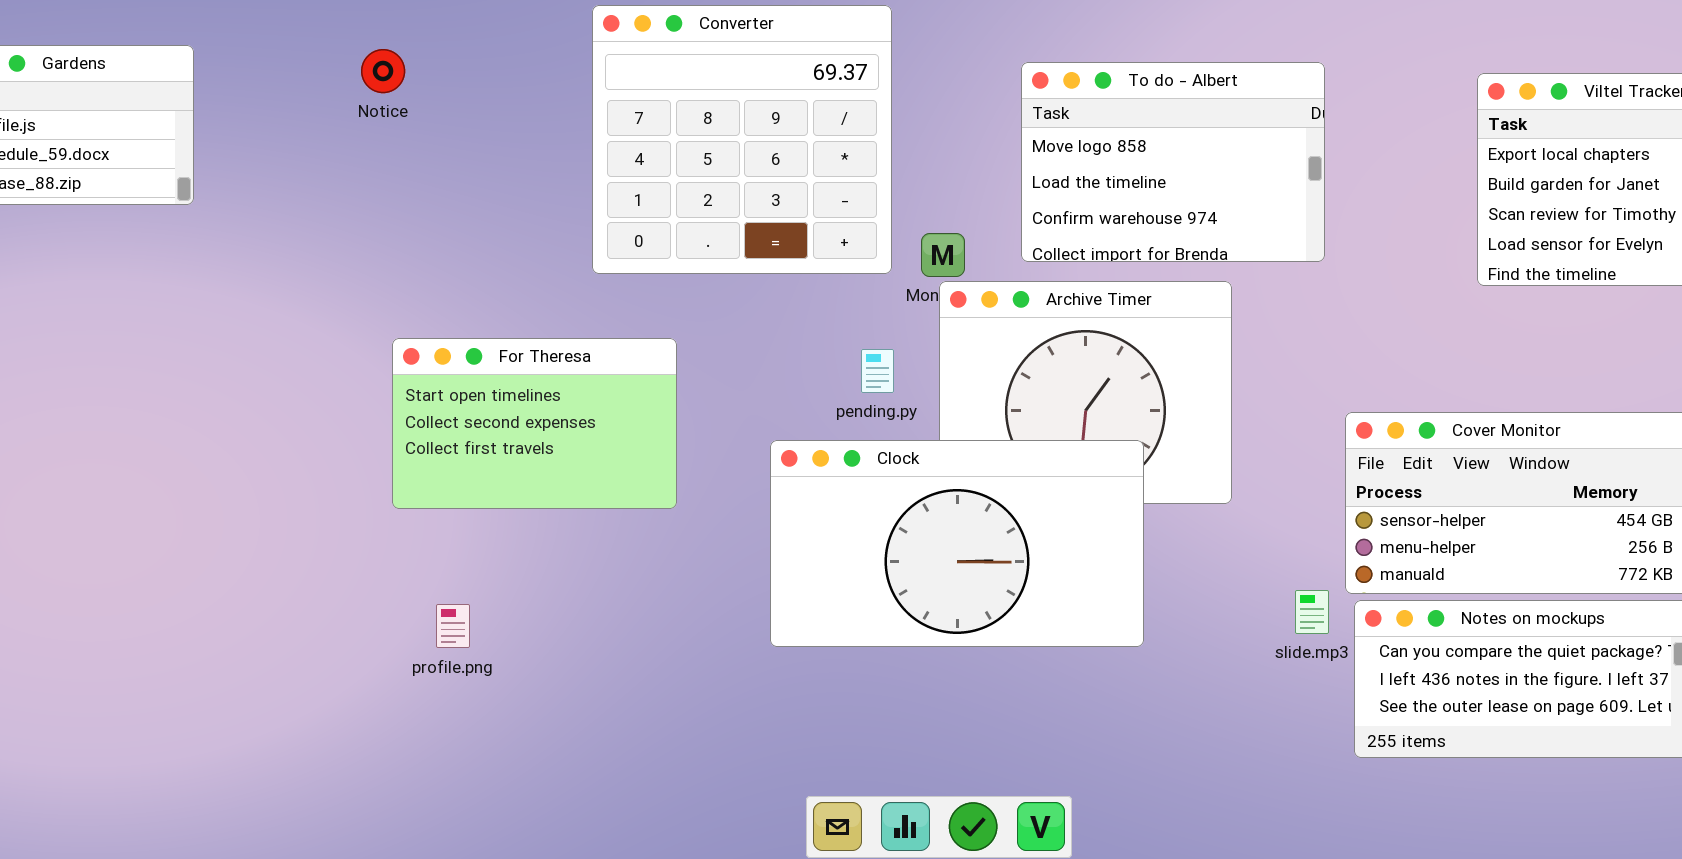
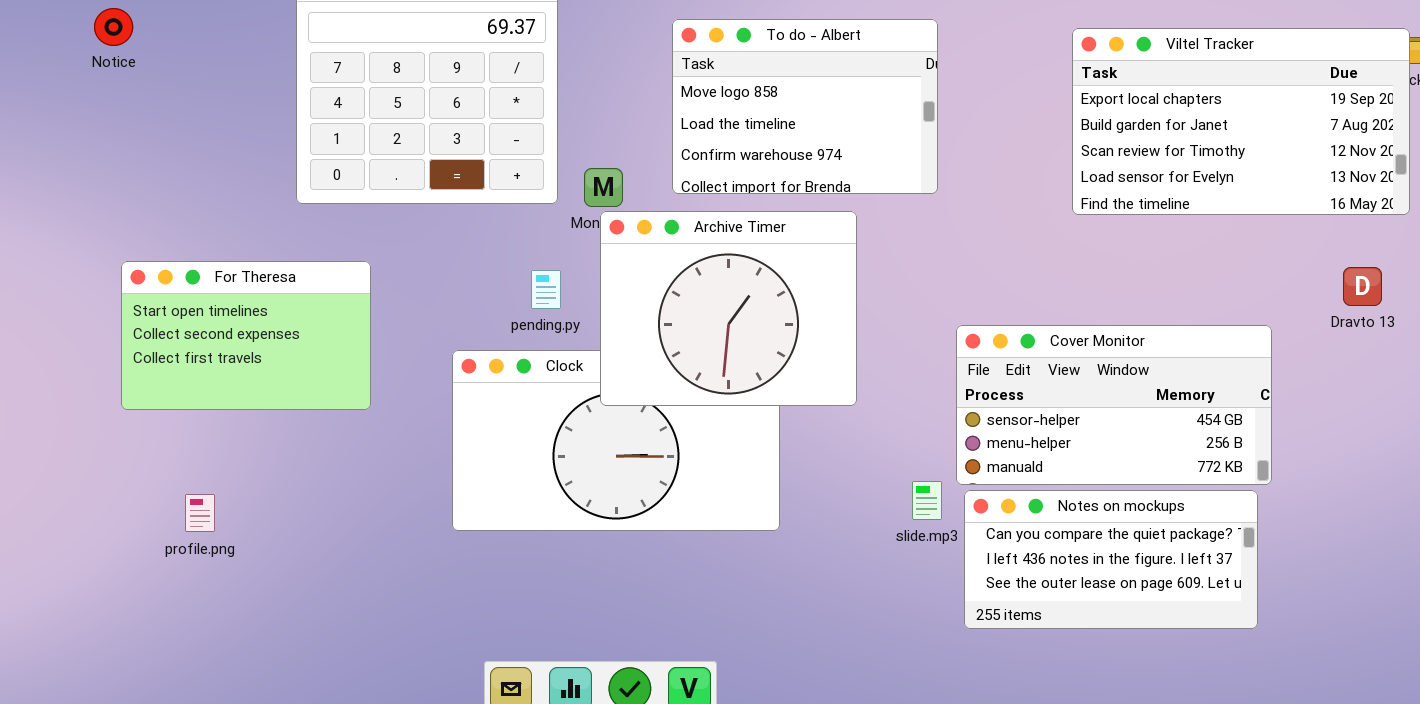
Archive Timer: [939,281,1232,504] -> [600,211,857,406], raised
profile.png: [436,604,470,648] -> [185,494,215,532], moved

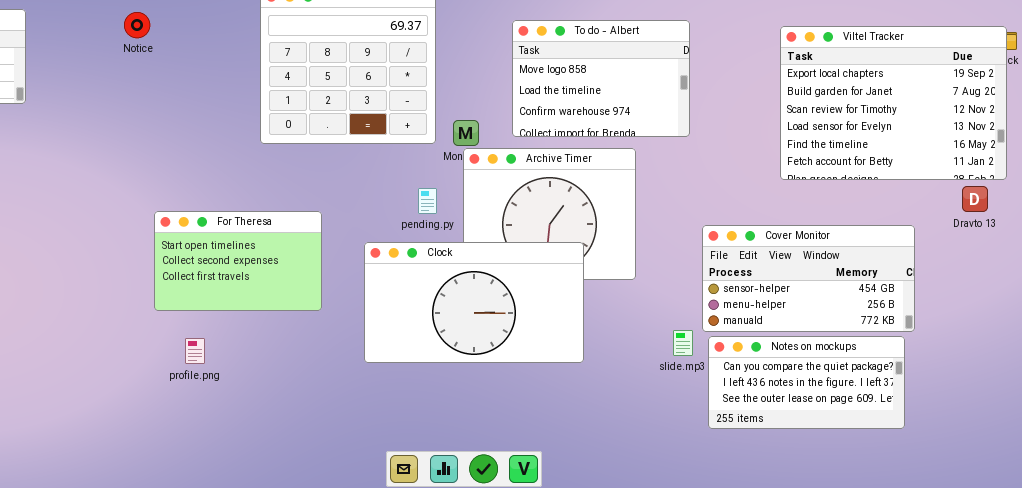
Viltel Tracker: [1072,28,1410,215] -> [780,26,1007,180], resized
For Theresa: [121,261,371,410] -> [154,211,322,311], moved
Clock: [452,350,780,531] -> [364,242,584,363], raised

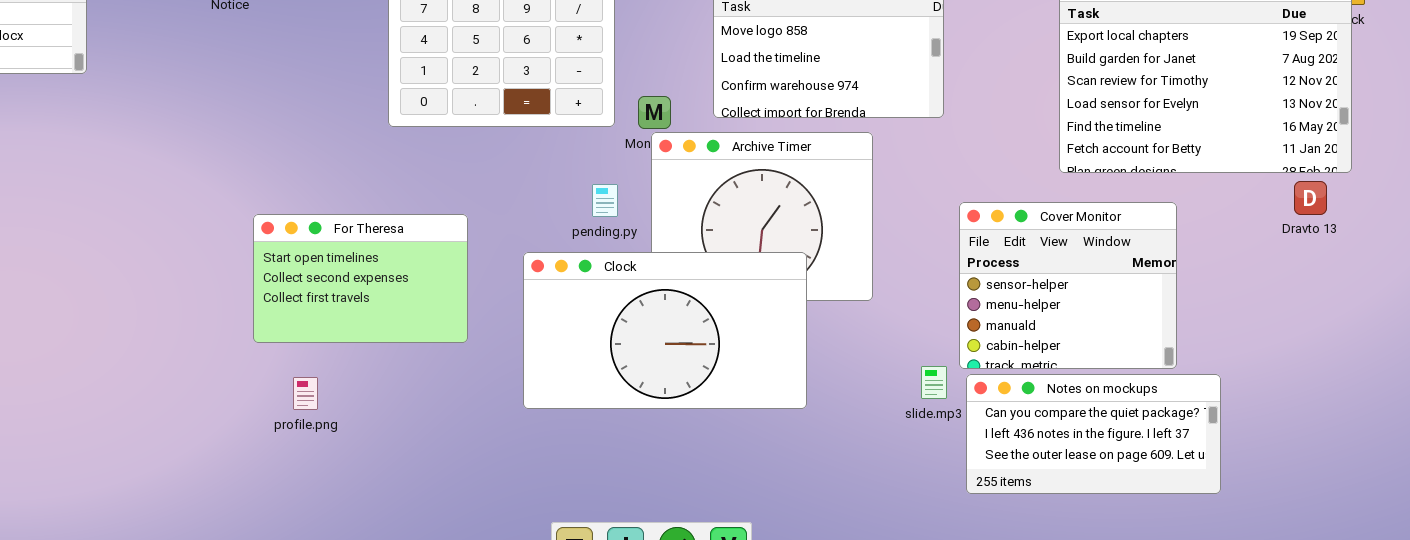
Cover Monitor: [702,225,915,332] -> [959,202,1177,369], resized

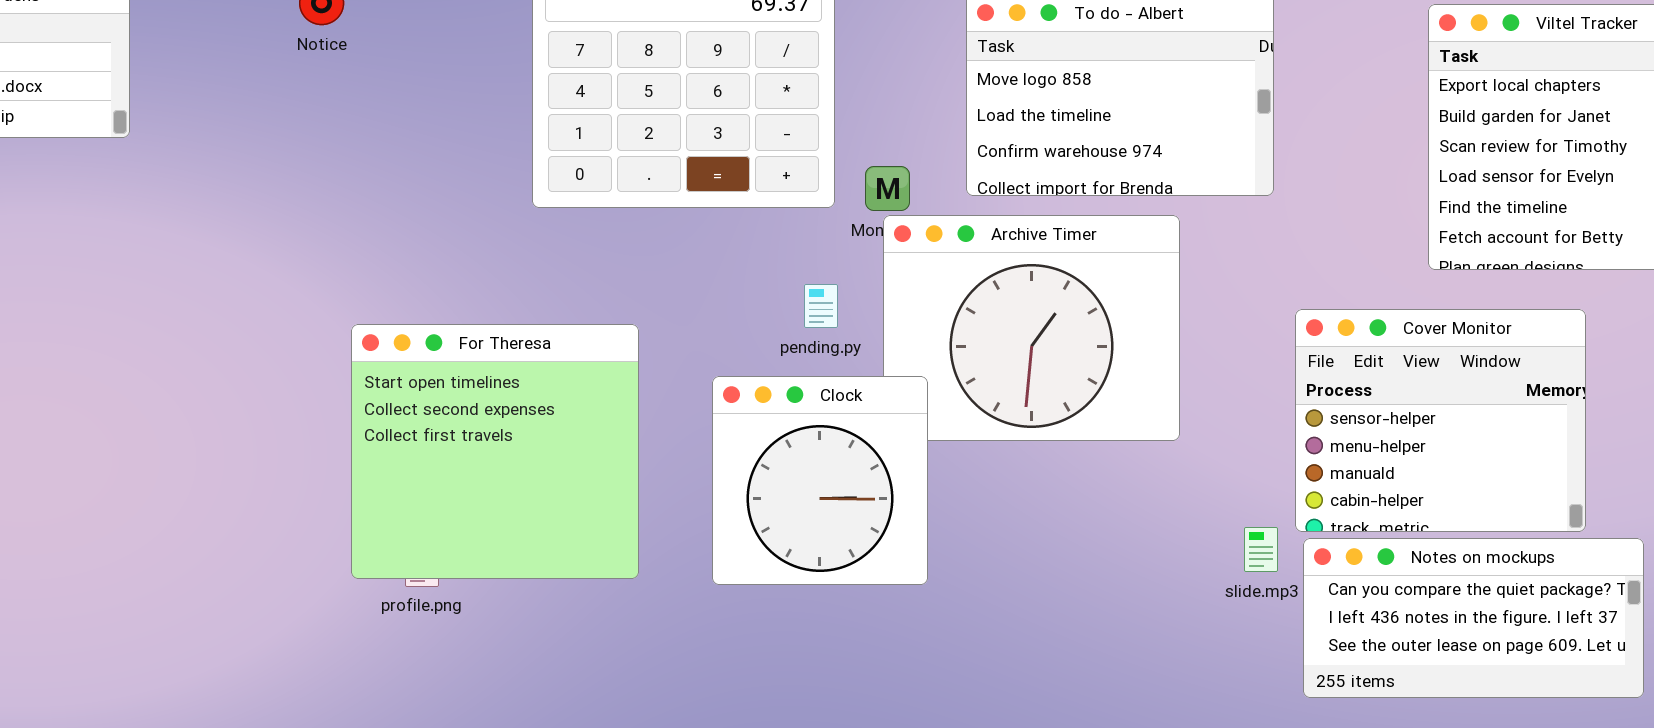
For Theresa: [253,214,468,343] -> [351,324,639,579], resized
Clock: [523,252,807,409] -> [712,376,928,585], resized

